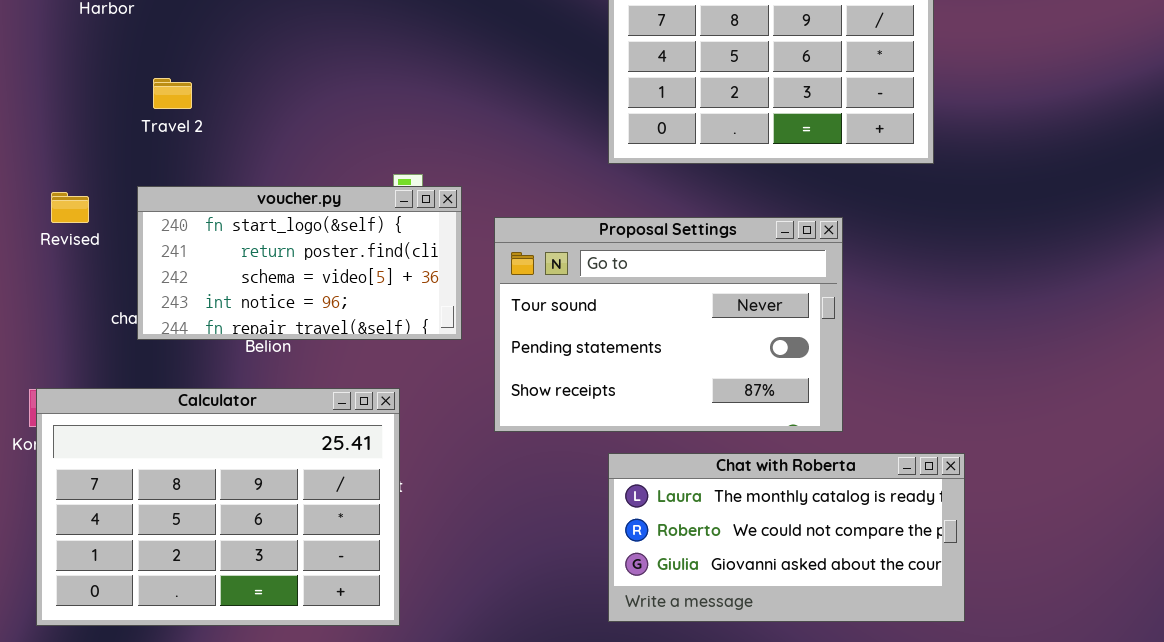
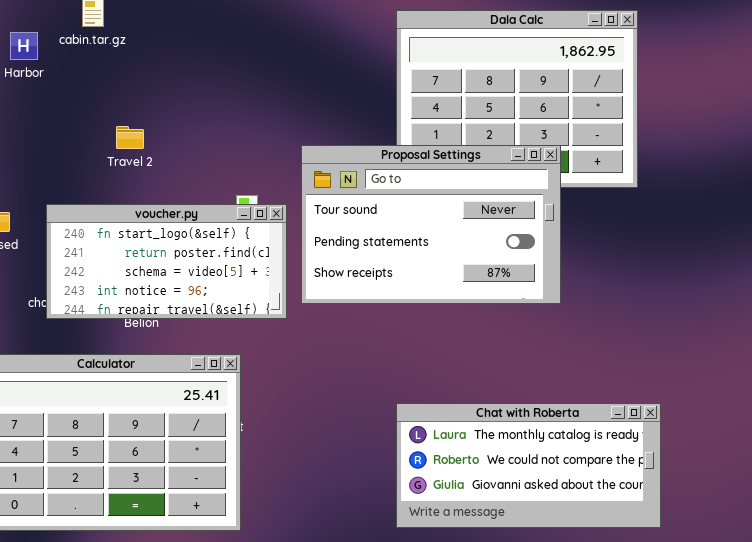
Travel 2: [153,78,192,109] -> [116,126,144,149], moved
Proposal Settings: [494,217,843,432] -> [301,145,561,304], moved

